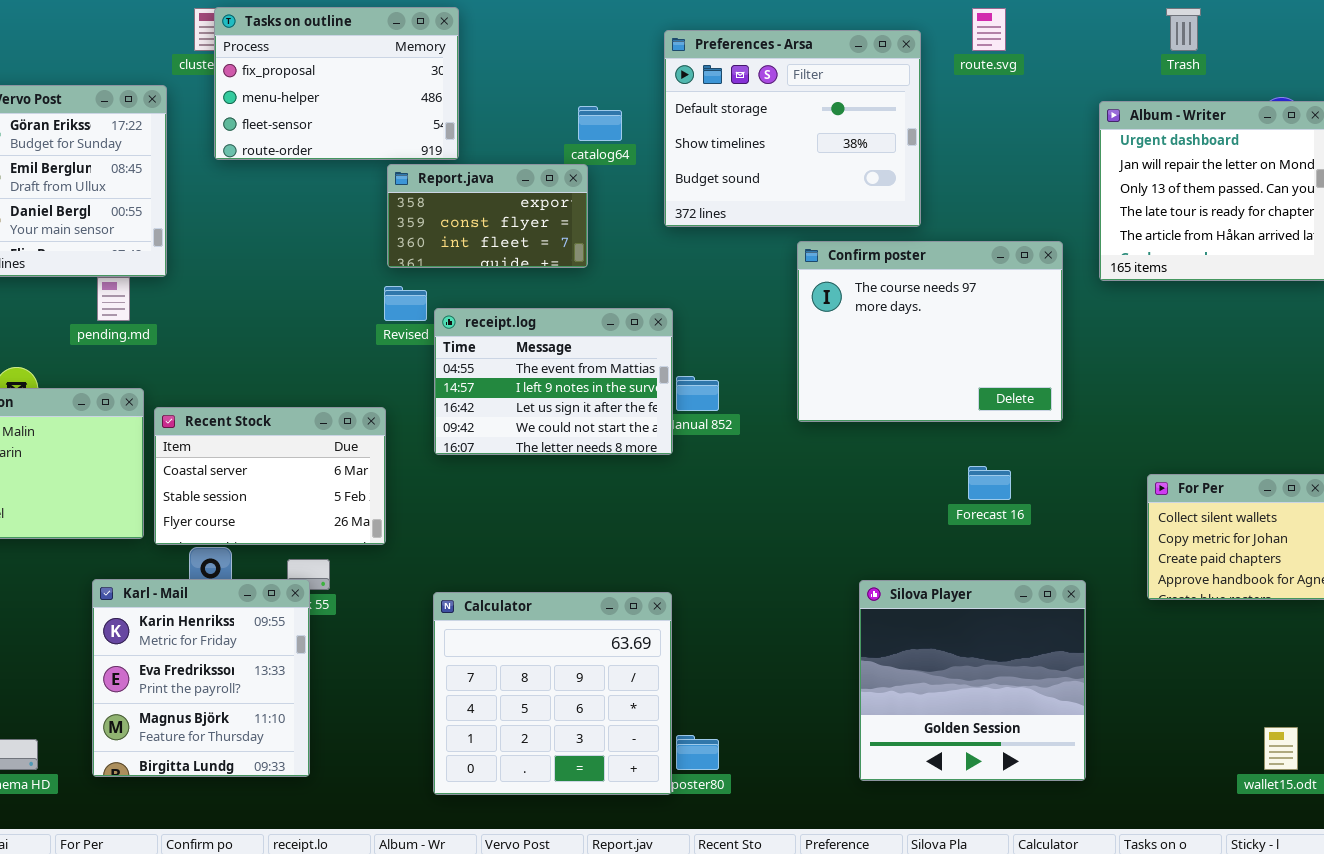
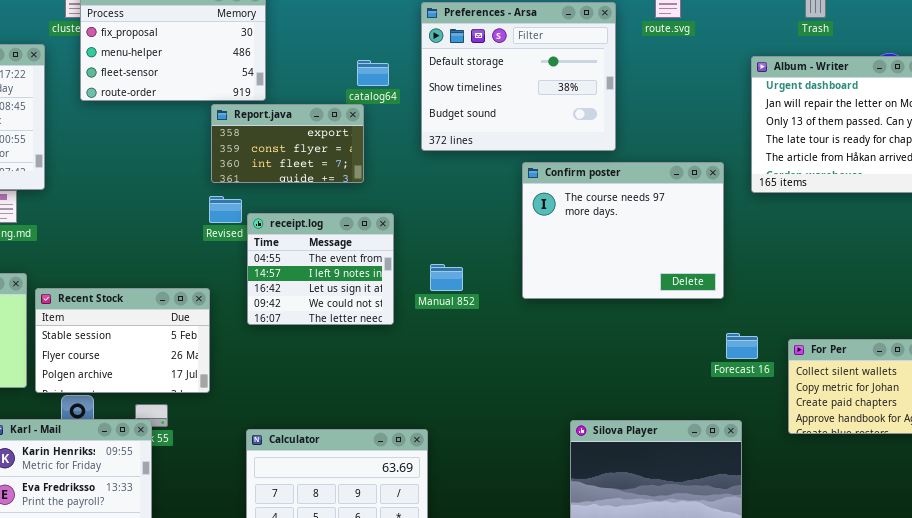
receipt.log: [434,308,673,455] -> [247,213,394,325], resized
Recent Stock: [154,407,386,545] -> [35,288,210,393], scrolled down 1 row
Forecast 16: [968,466,1011,500] -> [726,333,758,359], moved

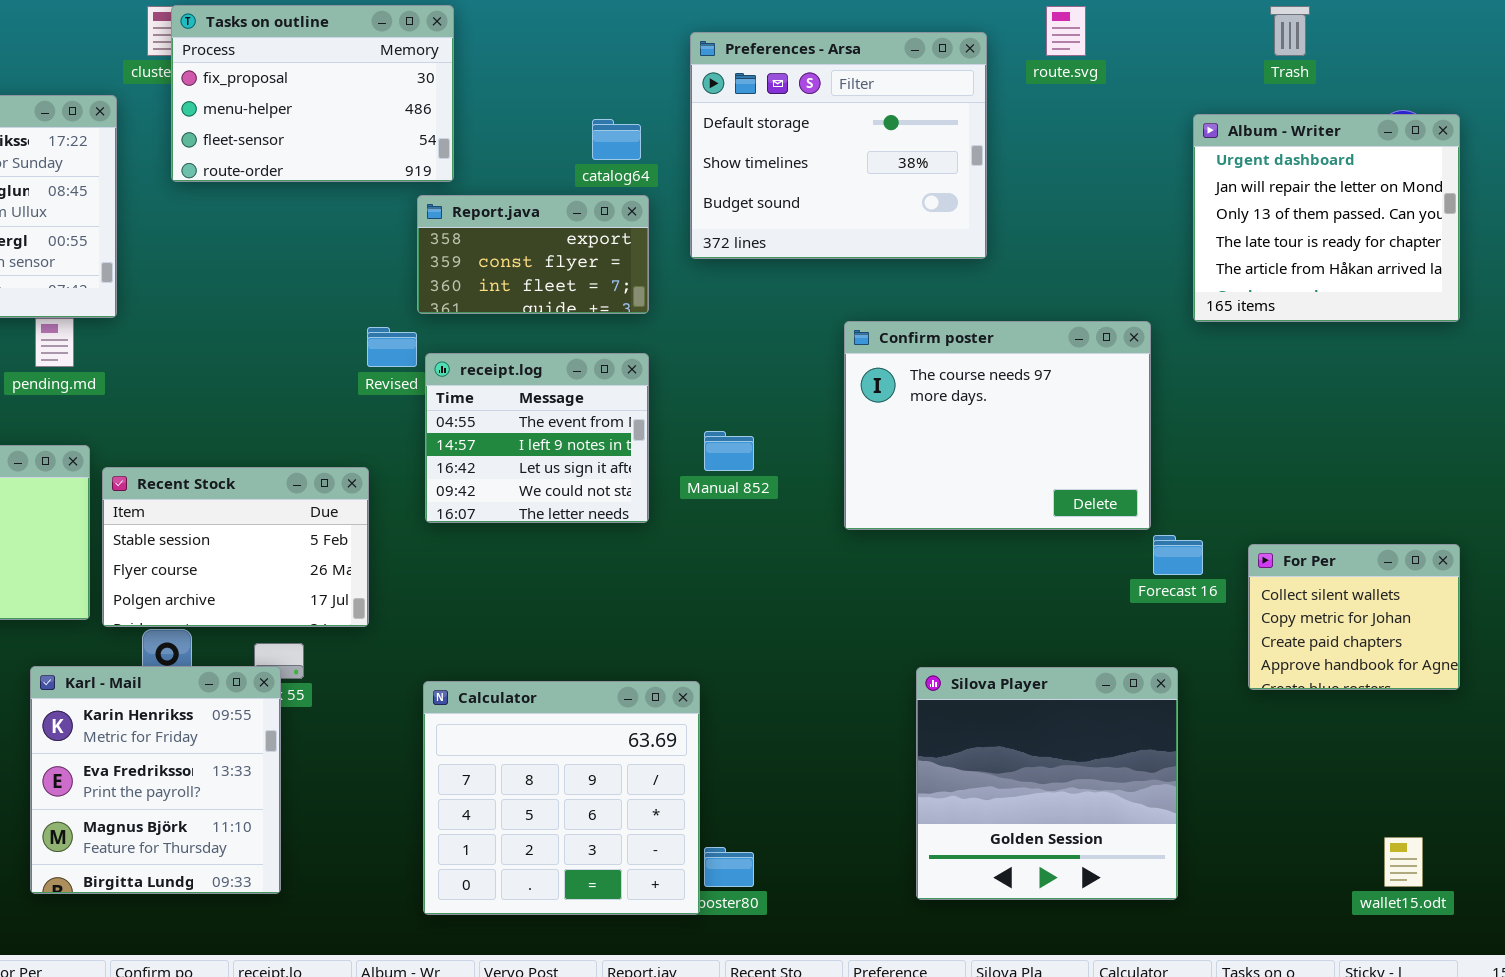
Report.java: [211,104,364,183] -> [417,195,649,314], moved
Confirm poster: [522,162,724,299] -> [844,321,1151,530], moved

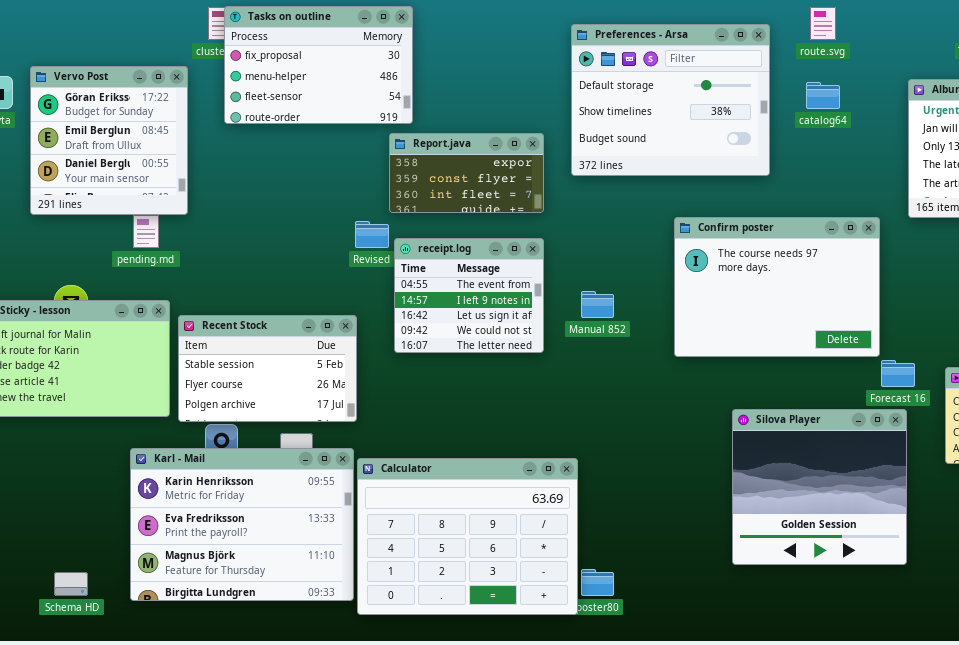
catalog64: [592,119,641,160] -> [806,82,840,109], moved
Karl - Mail: [30,666,281,894] -> [130,448,354,601], resized
Silova Player: [916,667,1178,900] -> [732,409,907,565], moved
Calculator: [423,681,700,915] -> [357,458,578,615], resized

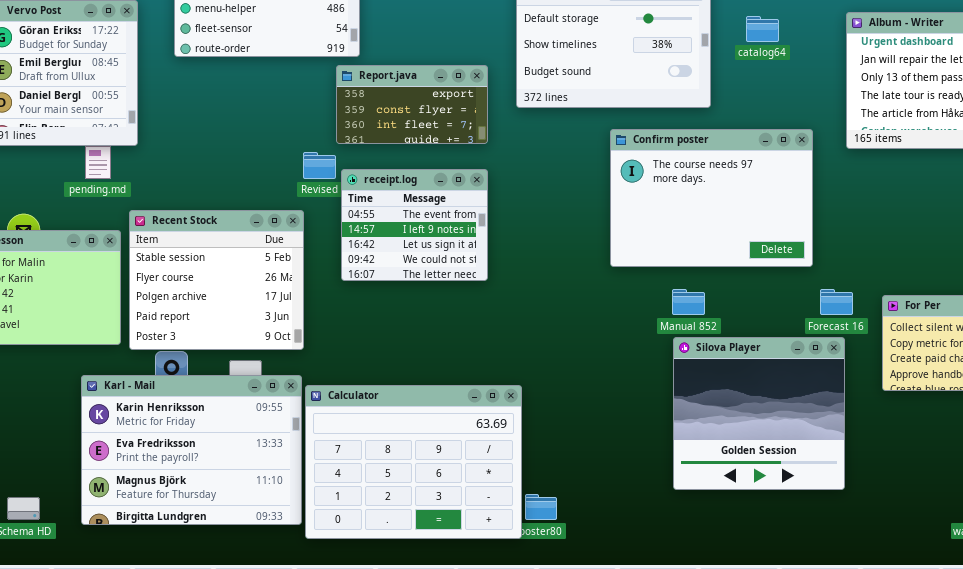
Confirm poster: [674,217,880,357] -> [610,129,813,267], moved
Manual 852: [581,291,614,318] -> [672,289,705,315], moved
Recent Stock: [178,315,357,422] -> [129,210,304,350], resized

